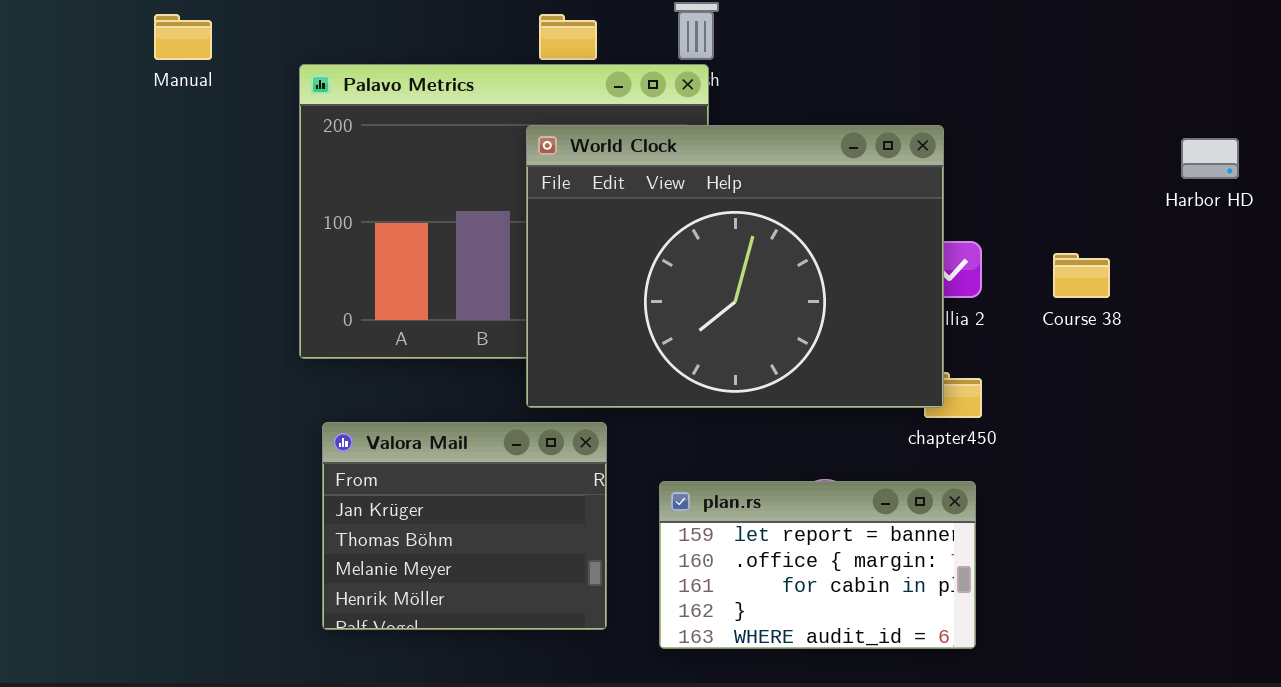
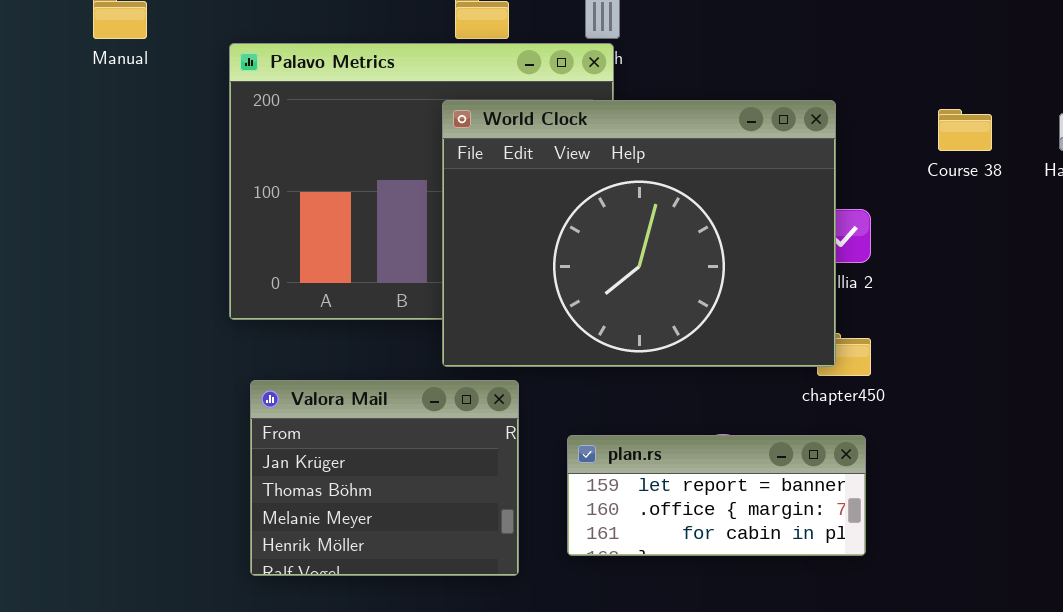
Course 38: [1053,253,1110,298] -> [938,109,992,151], moved
plan.rs: [659,481,976,649] -> [567,435,866,556], resized

